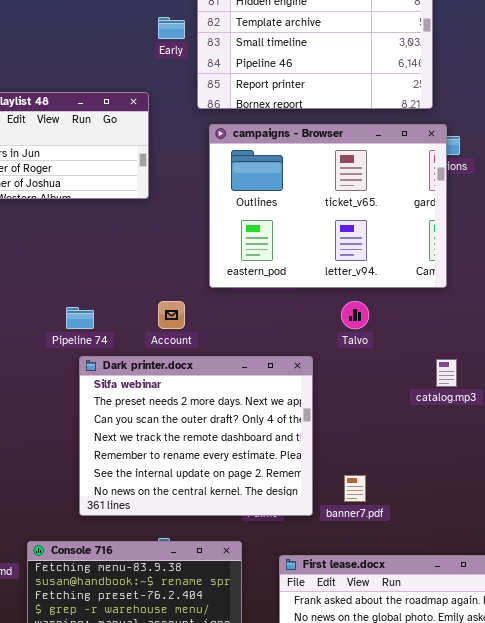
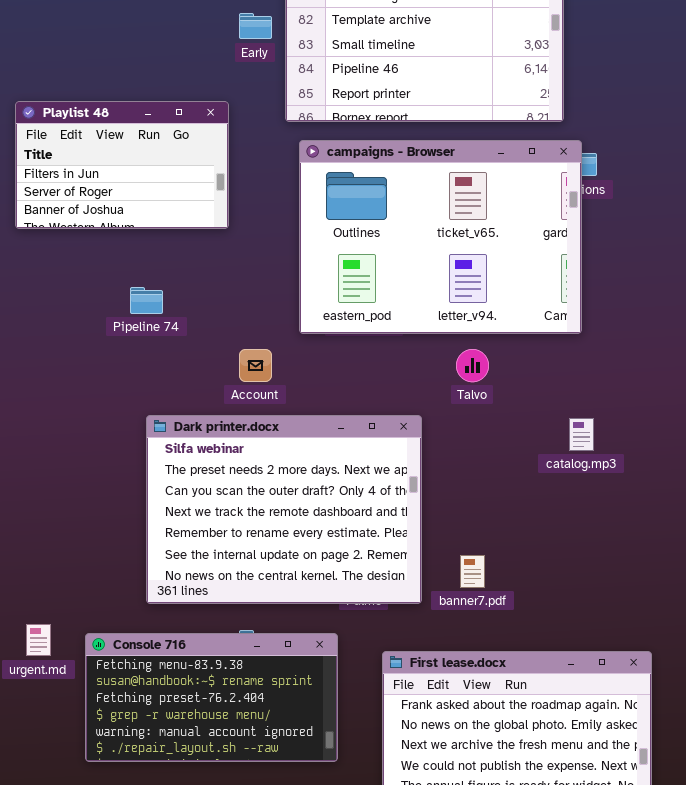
Pipeline 74: [66,307,94,329] -> [130,287,163,314], moved

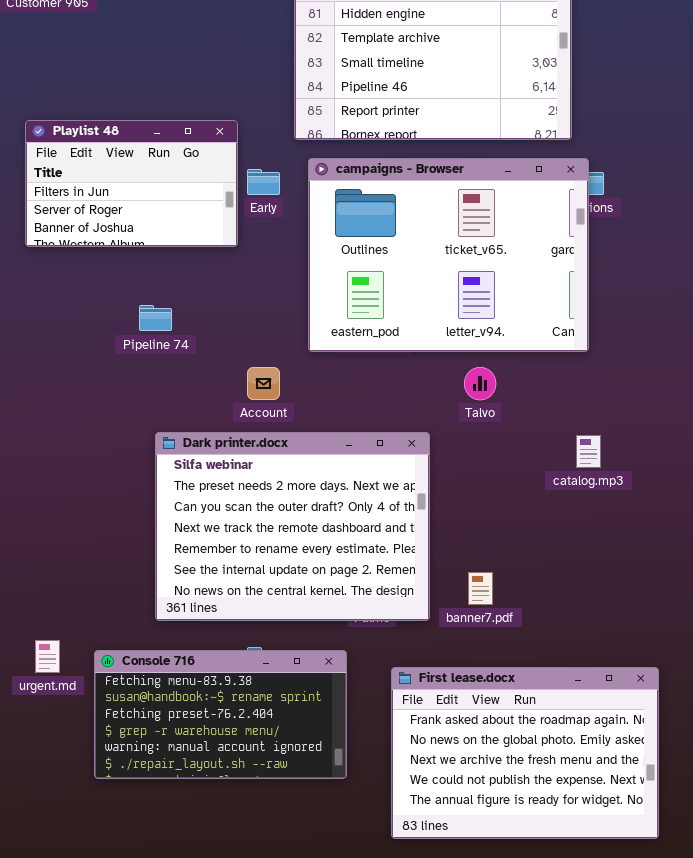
Early: [239,13,272,39] -> [247,169,280,195], moved

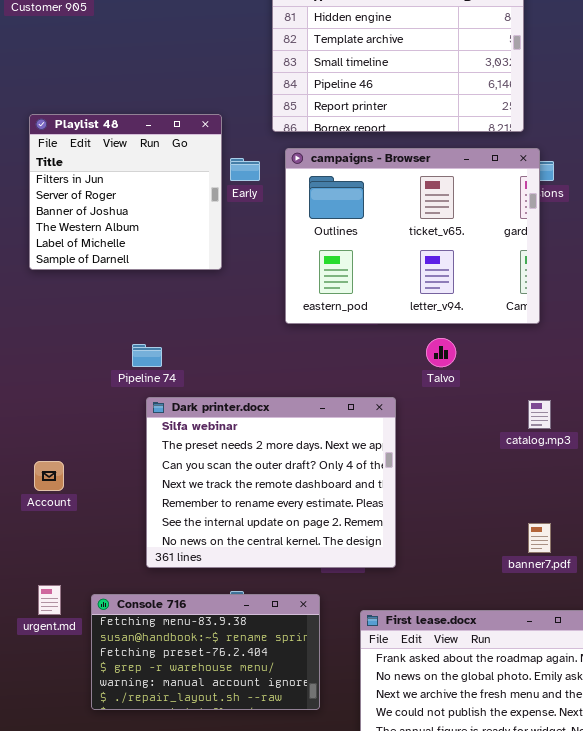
Playlist 48: [25,120,238,247] -> [29,114,222,270], resized
Pipeline 74: [139,305,172,331] -> [132,344,162,367], moved
Account: [247,367,280,400] -> [34,461,64,491], moved
banner7.pdf: [468,572,493,605] -> [528,523,551,553], moved

